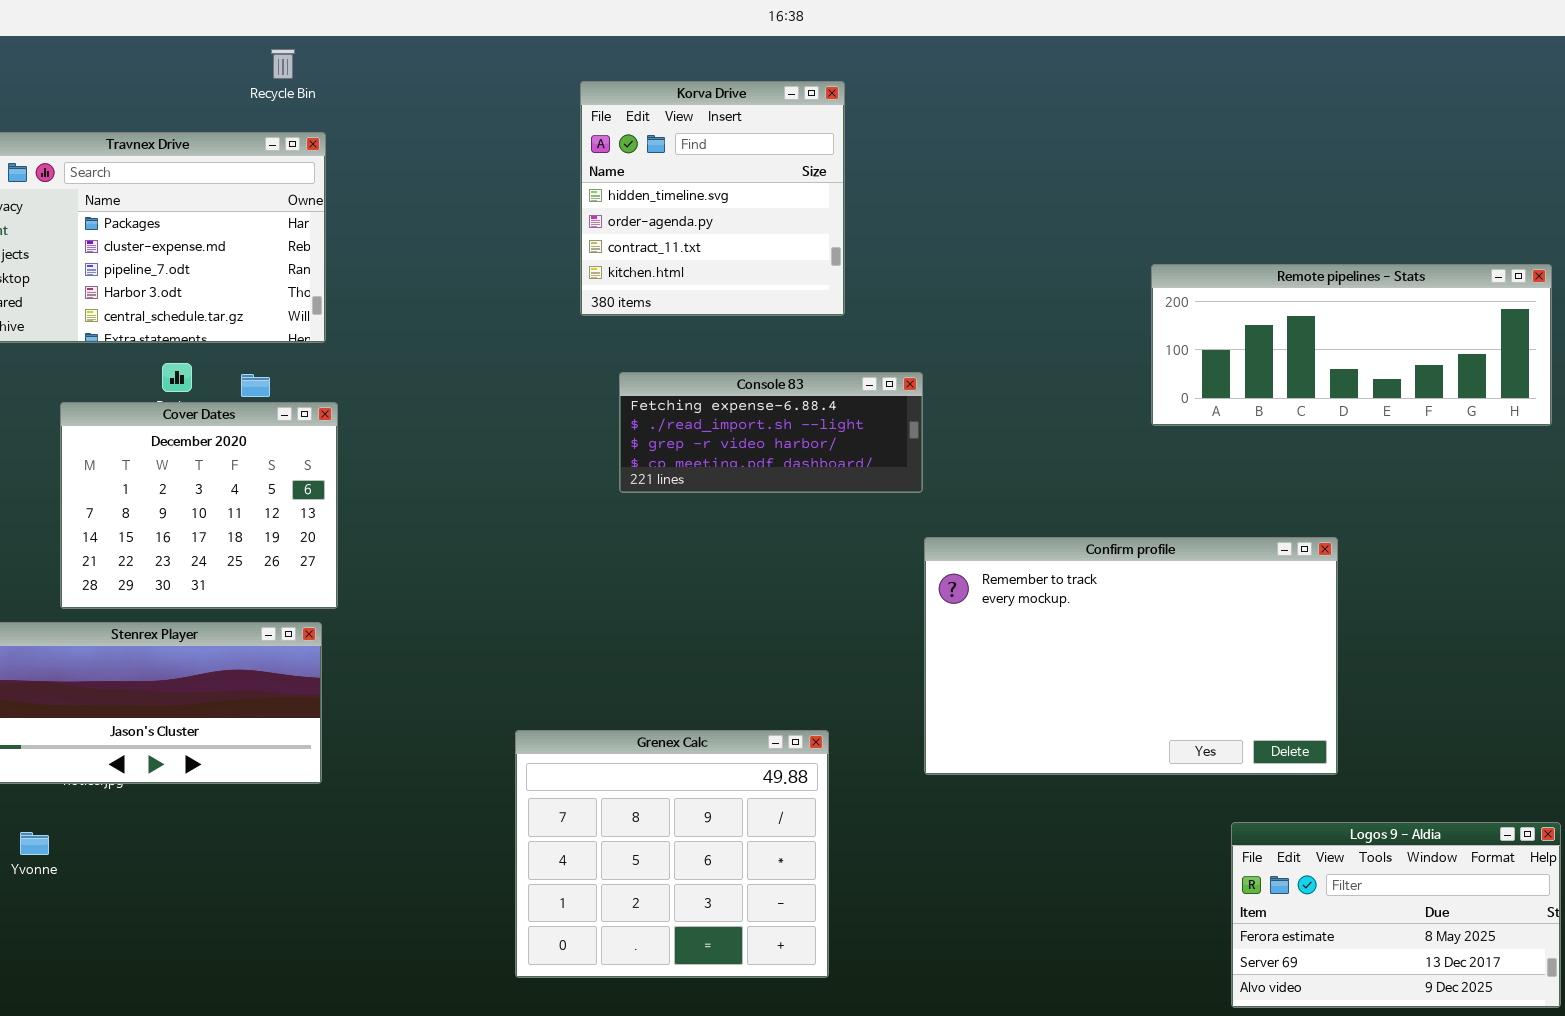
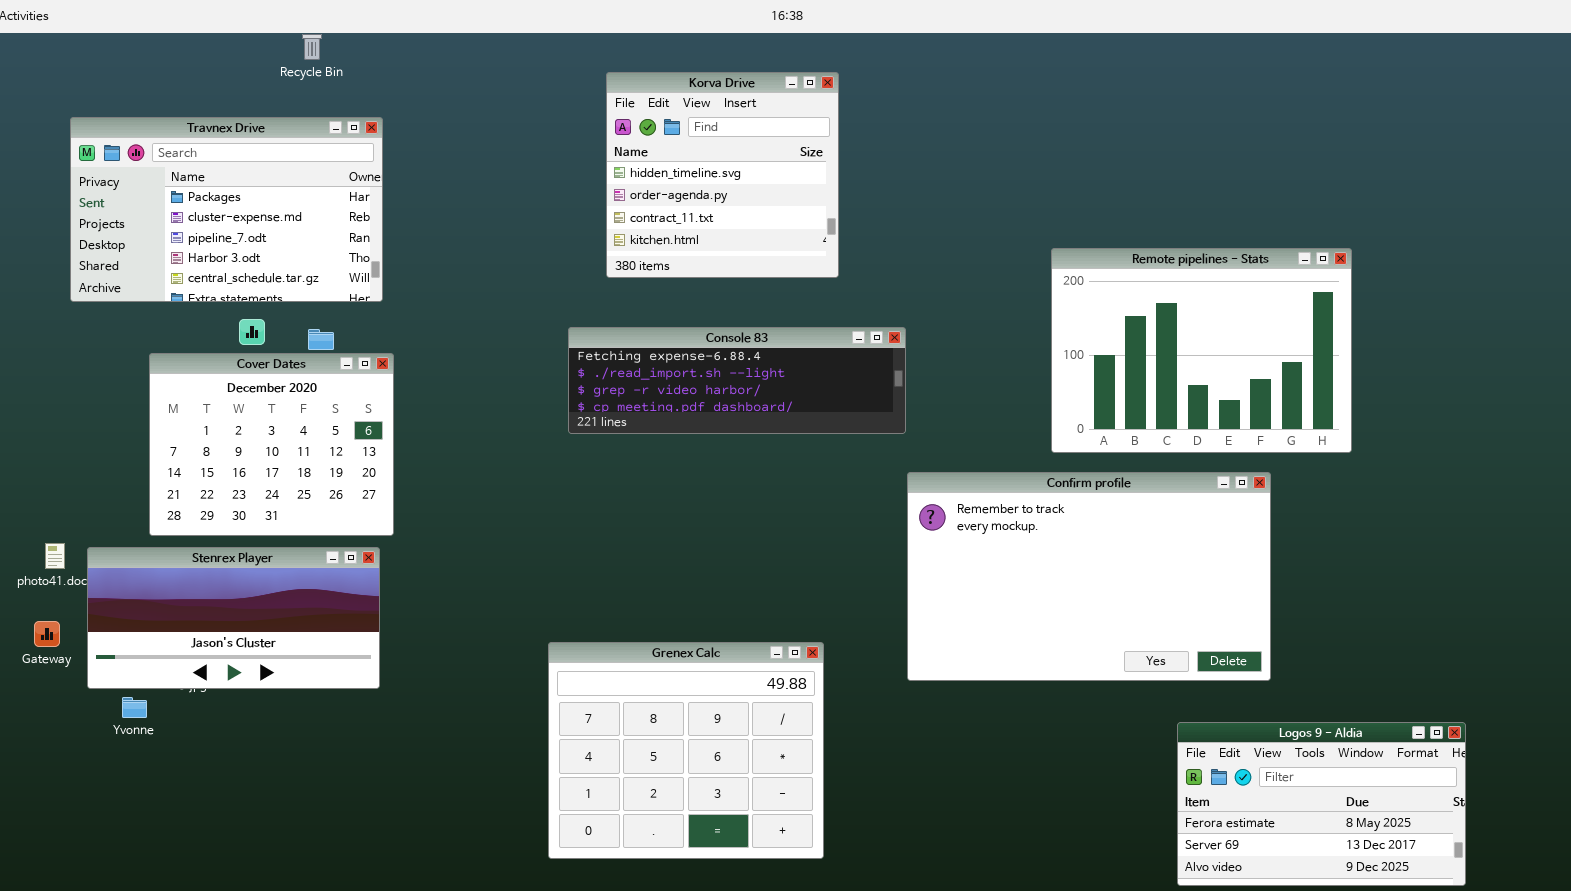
Recycle Bin: [271,49,295,79] -> [302,34,322,60], moved
Remote pipelines - Stats: [1151,264,1552,426] -> [1051,248,1352,453], moved, resized
Console 83: [619,372,923,493] -> [568,327,906,434], resized
Yvonne: [20,832,49,855] -> [122,697,147,718], moved

